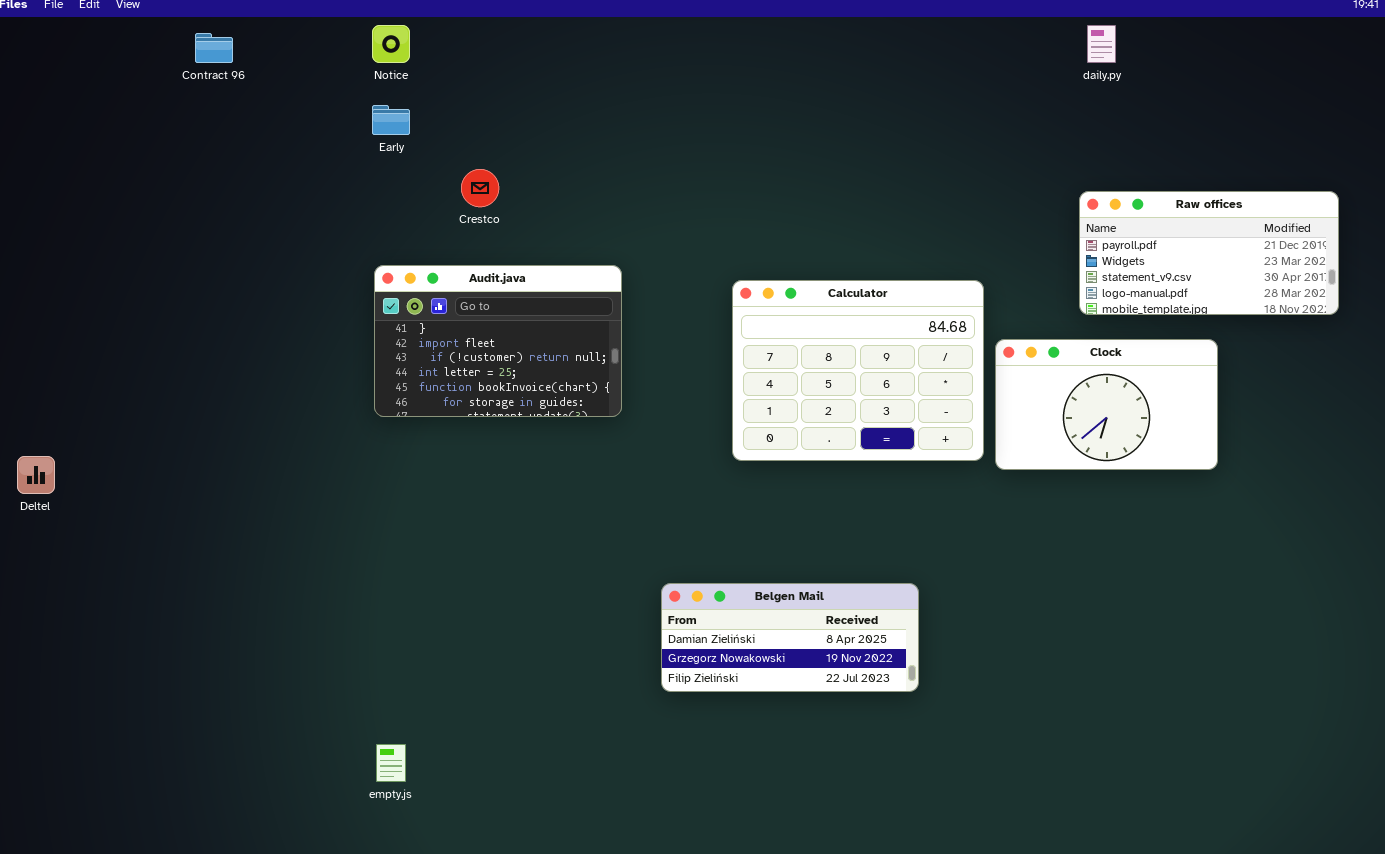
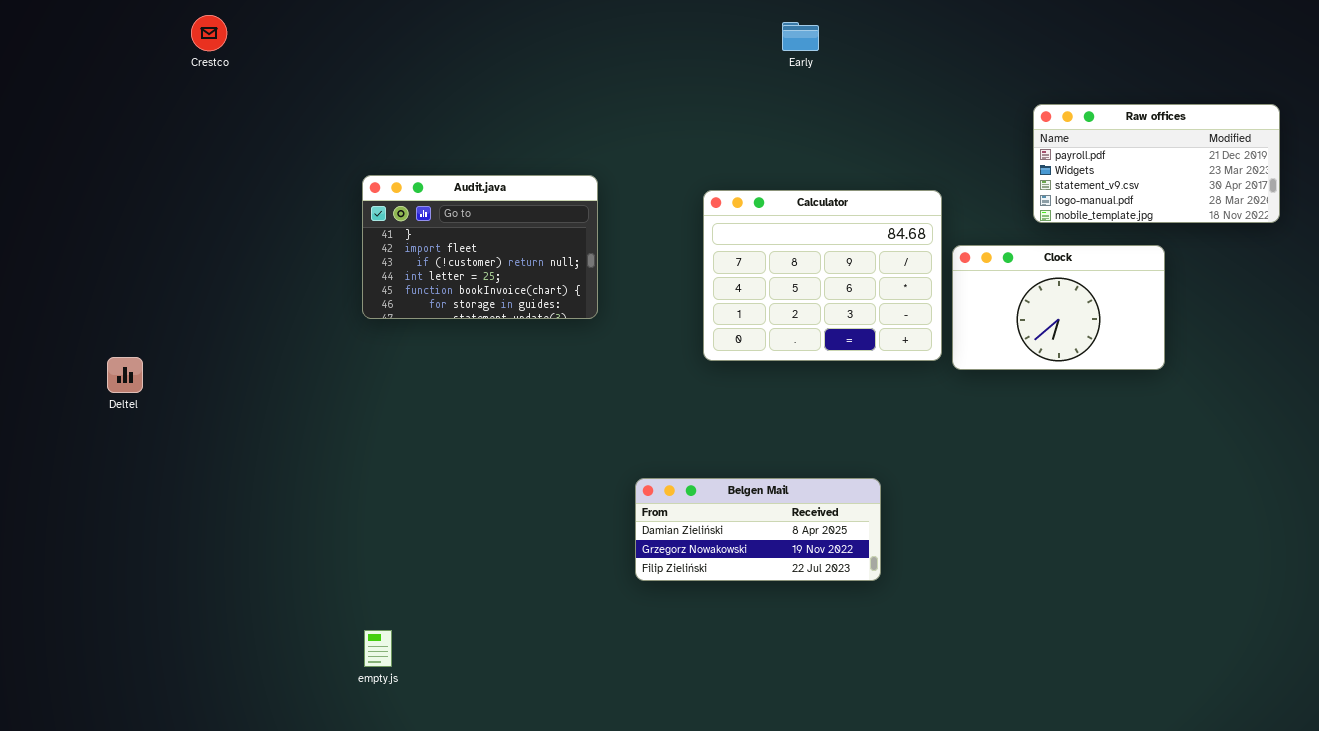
Early: [372,105,410,135] -> [782,22,819,51], moved
Crestco: [461,169,499,207] -> [191,15,227,51], moved
Deltel: [17,456,55,494] -> [107,357,143,393], moved

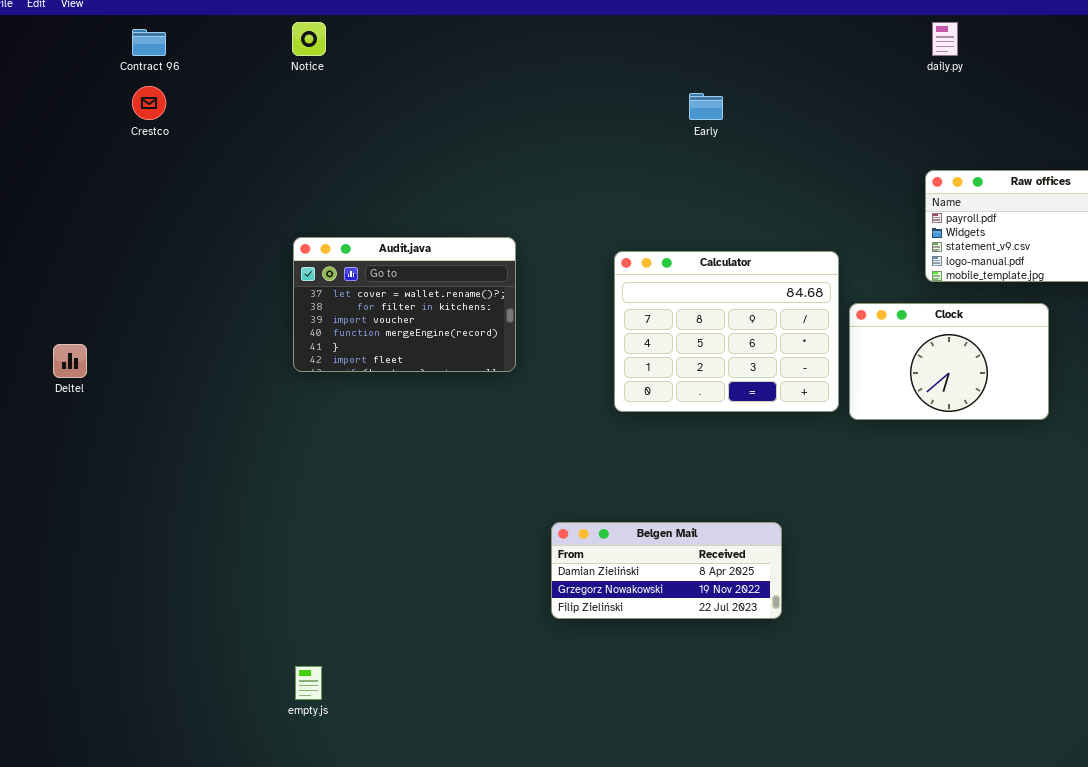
Audit.java: [362,175,598,319] -> [293,237,516,372], scrolled up 4 rows
Deltel: [107,357,143,393] -> [53,344,87,378], moved

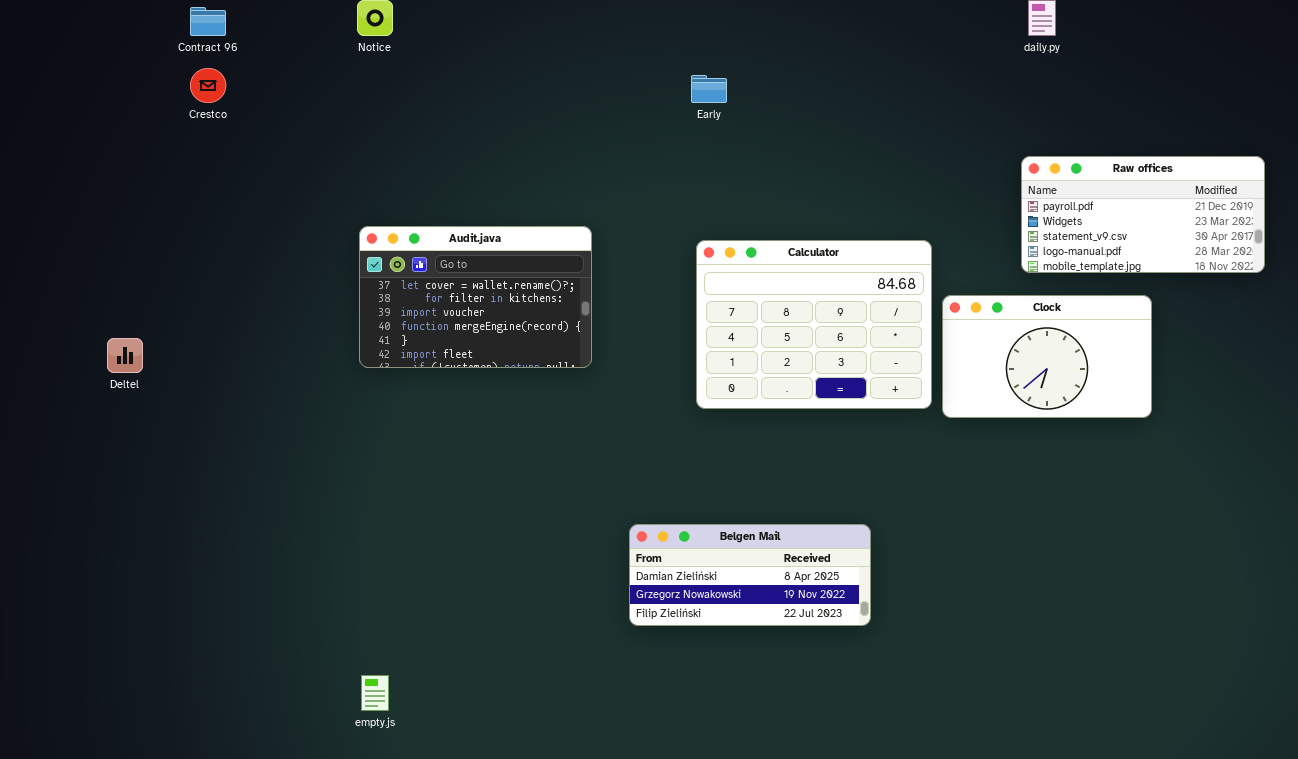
Early: [689,93,723,120] -> [691,75,727,103], moved

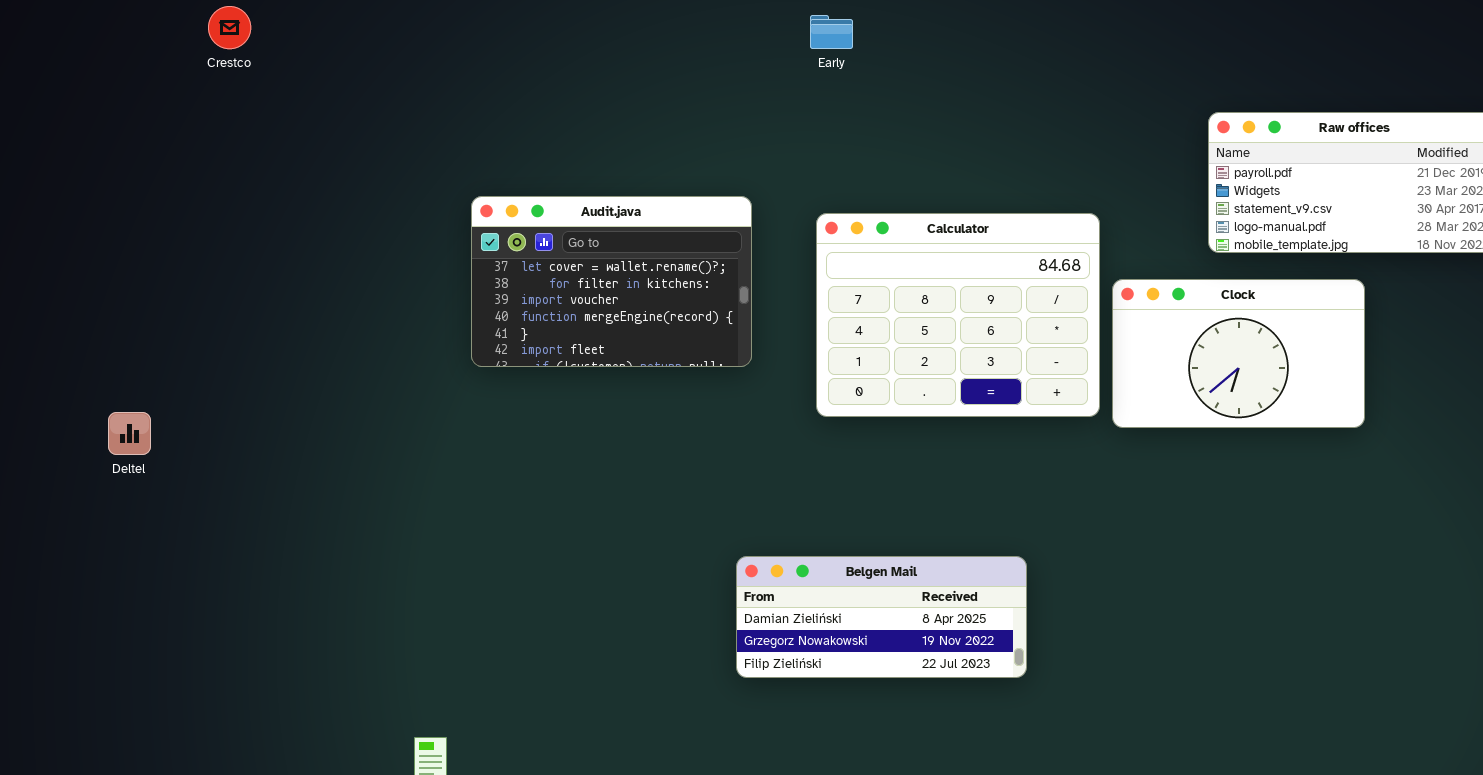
Audit.java: [359,226,592,368] -> [471,196,752,367], moved
Deltel: [107,338,143,373] -> [108,412,151,455], moved

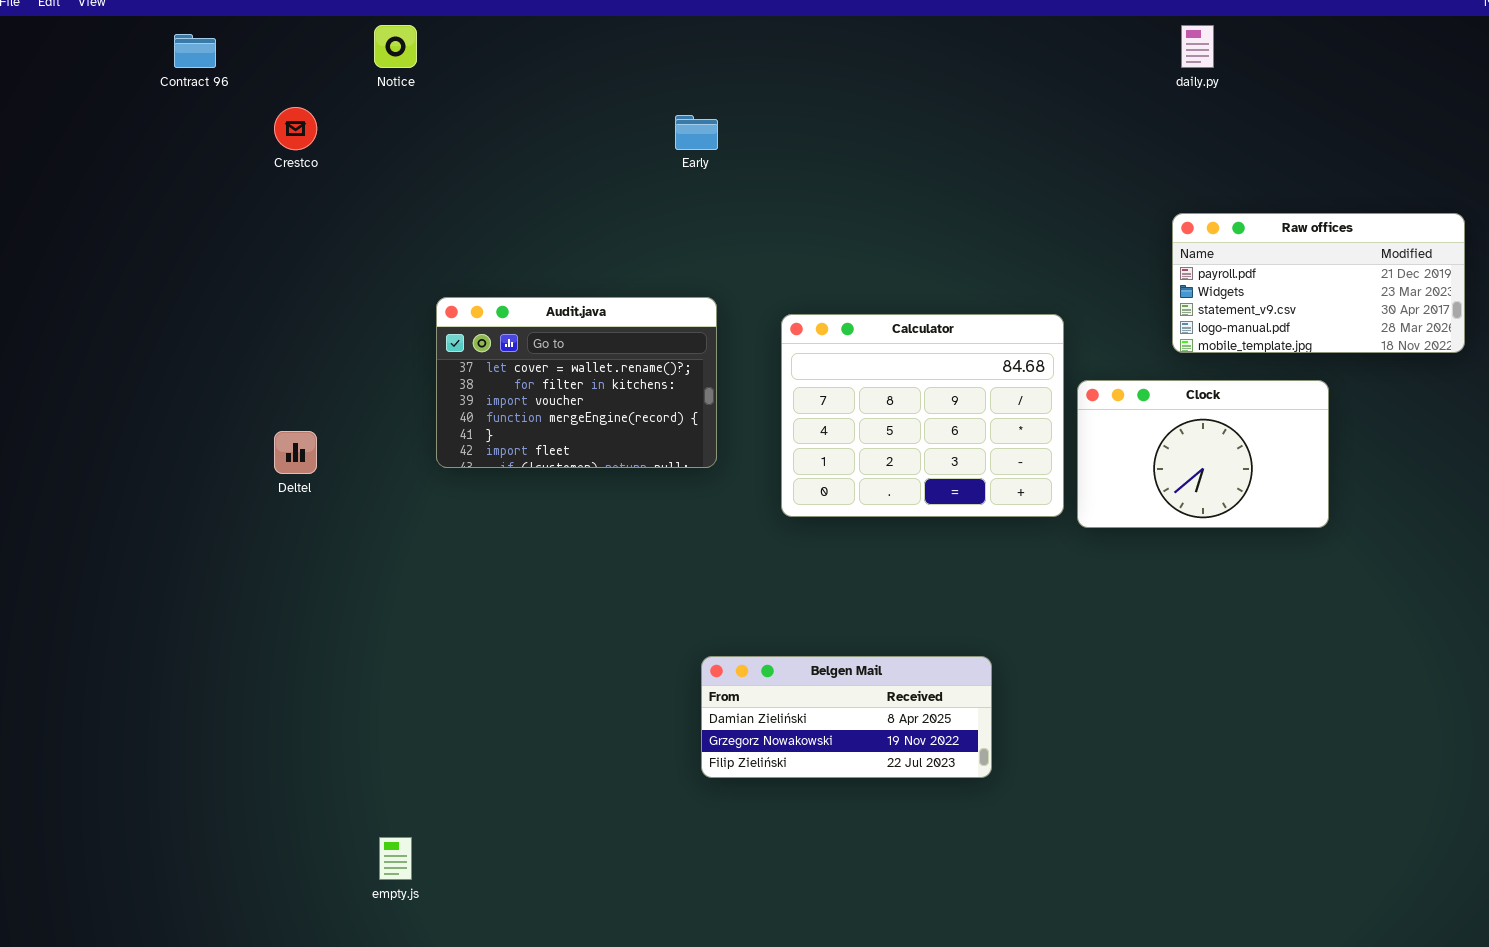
Crestco: [208,6,251,49] -> [274,107,317,150], moved
Early: [810,15,853,49] -> [675,115,718,150], moved
Deltel: [108,412,151,455] -> [274,431,317,474], moved

